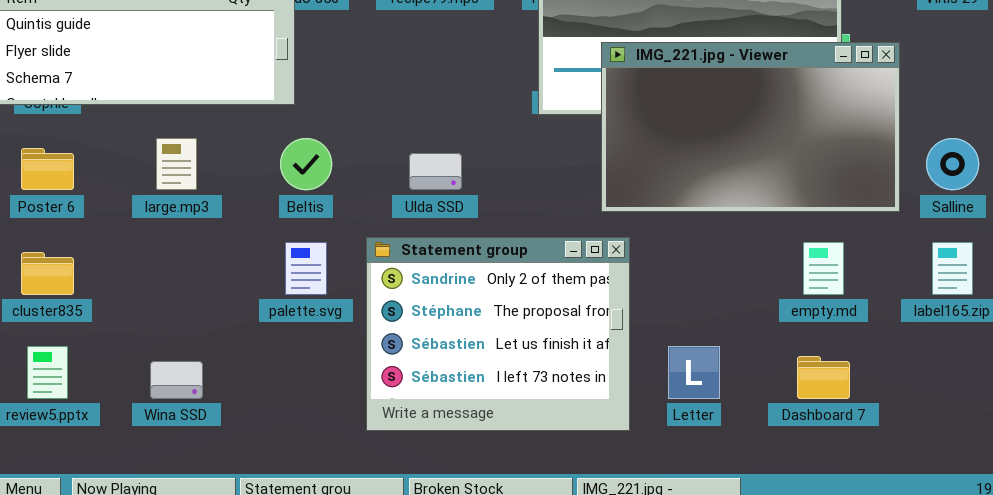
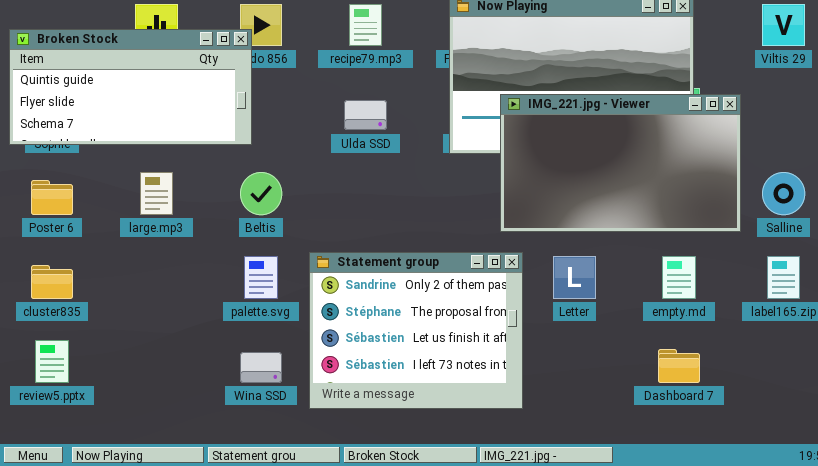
Ulda SSD: [409,153,462,190] -> [344,100,387,130], moved
Letter: [668,346,720,399] -> [553,256,596,299], moved
Wina SSD: [150,361,203,399] -> [240,352,282,383], moved

